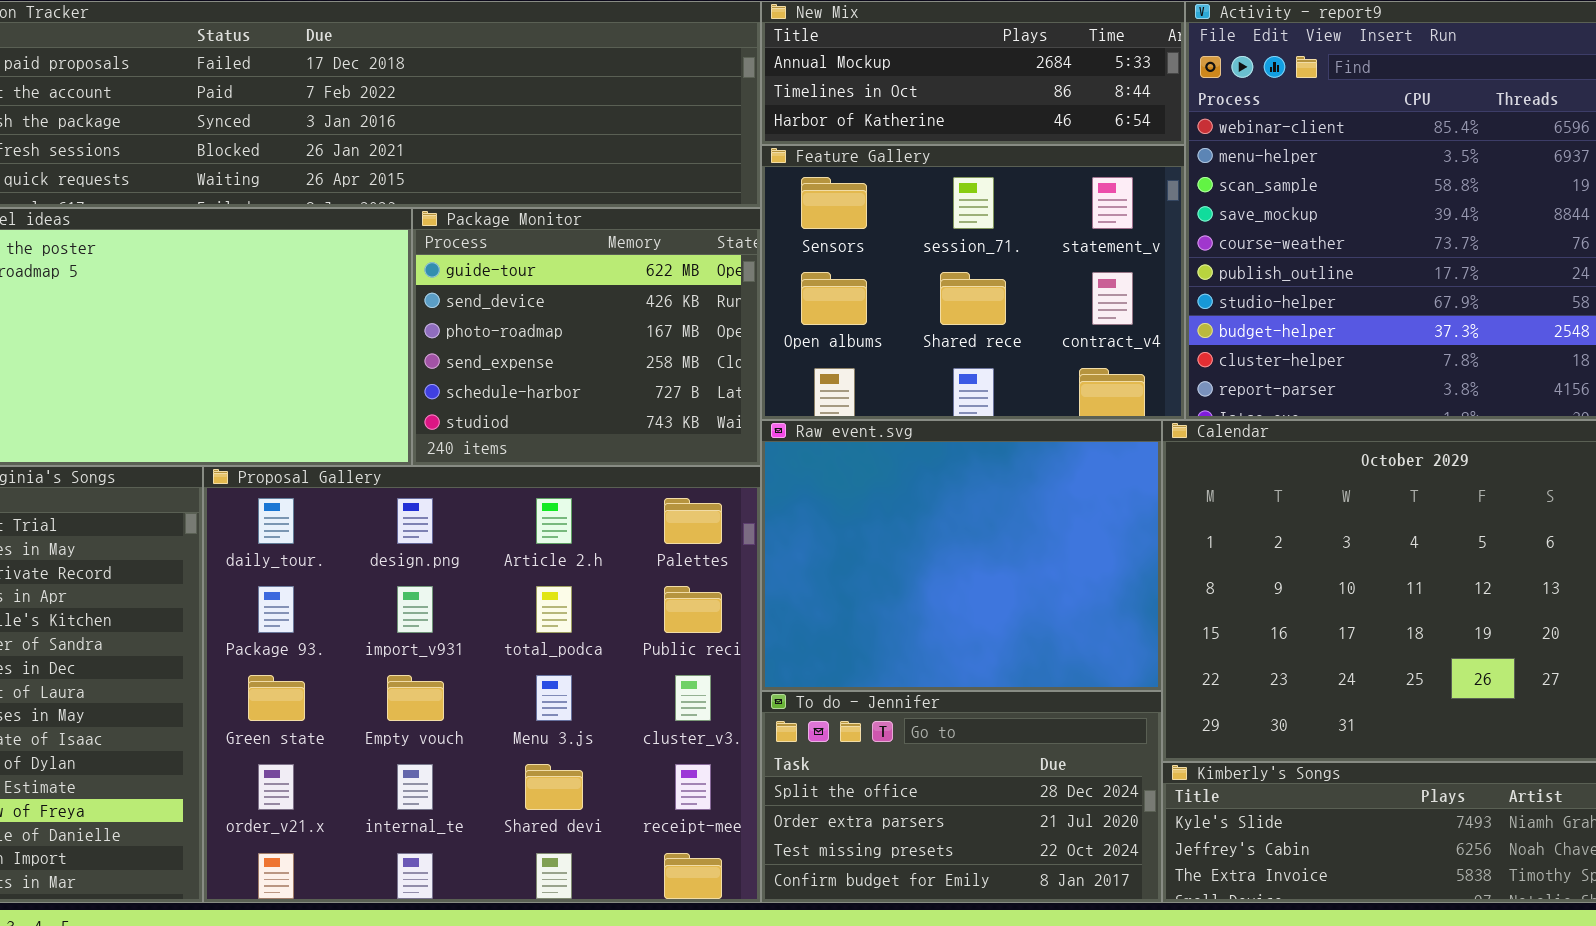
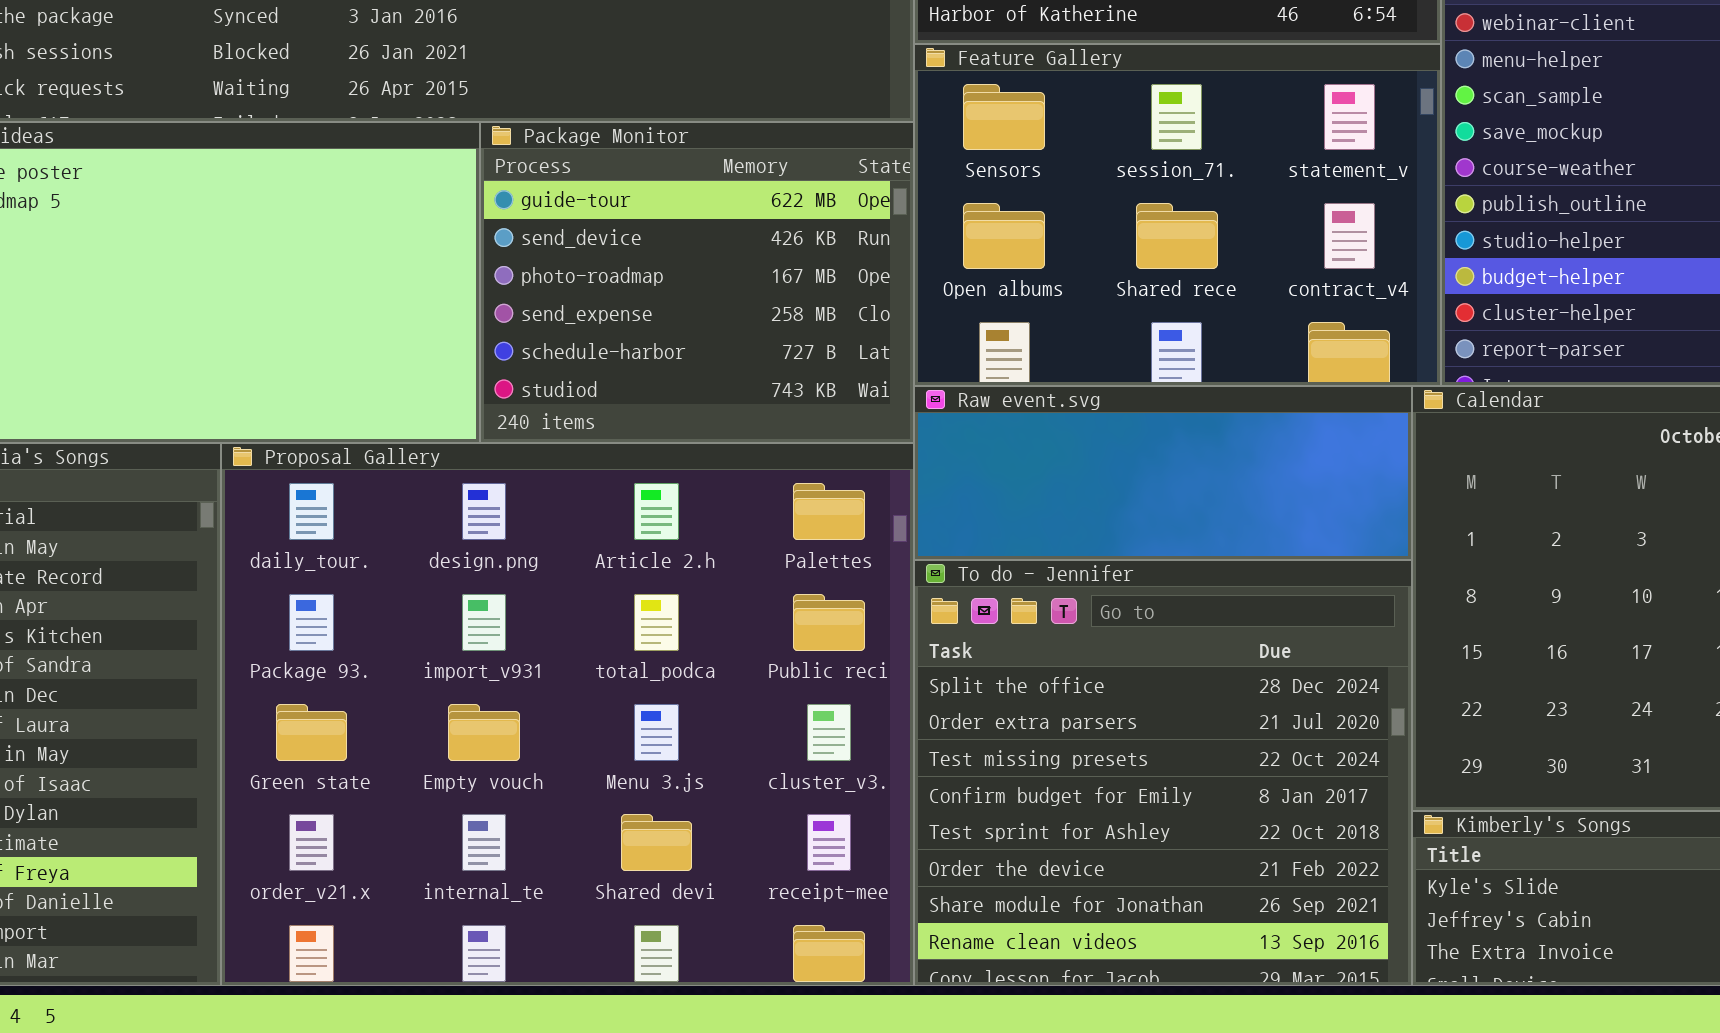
Raw event.svg: [761,420,1162,691] -> [914,386,1412,560], resized
To do - Jennifer: [761,691,1162,903] -> [914,560,1412,986], resized

